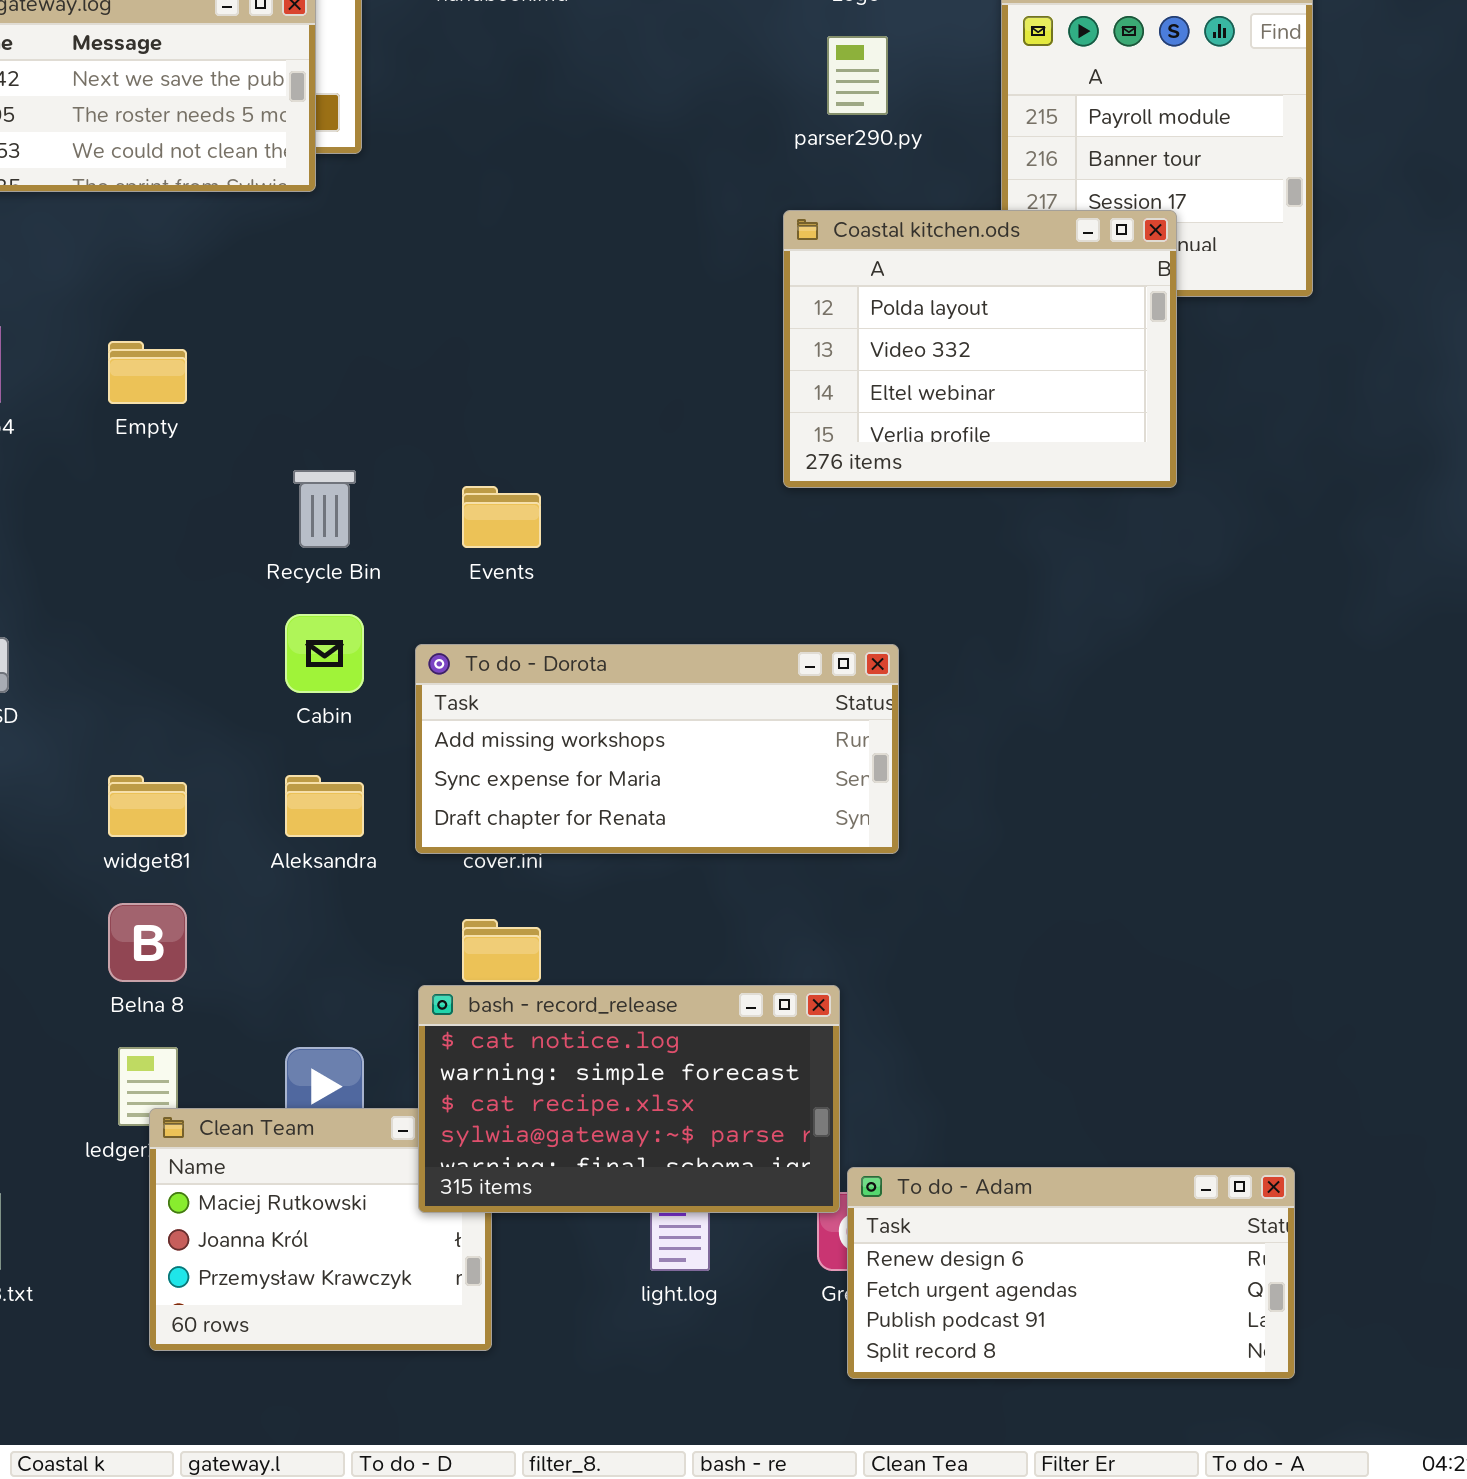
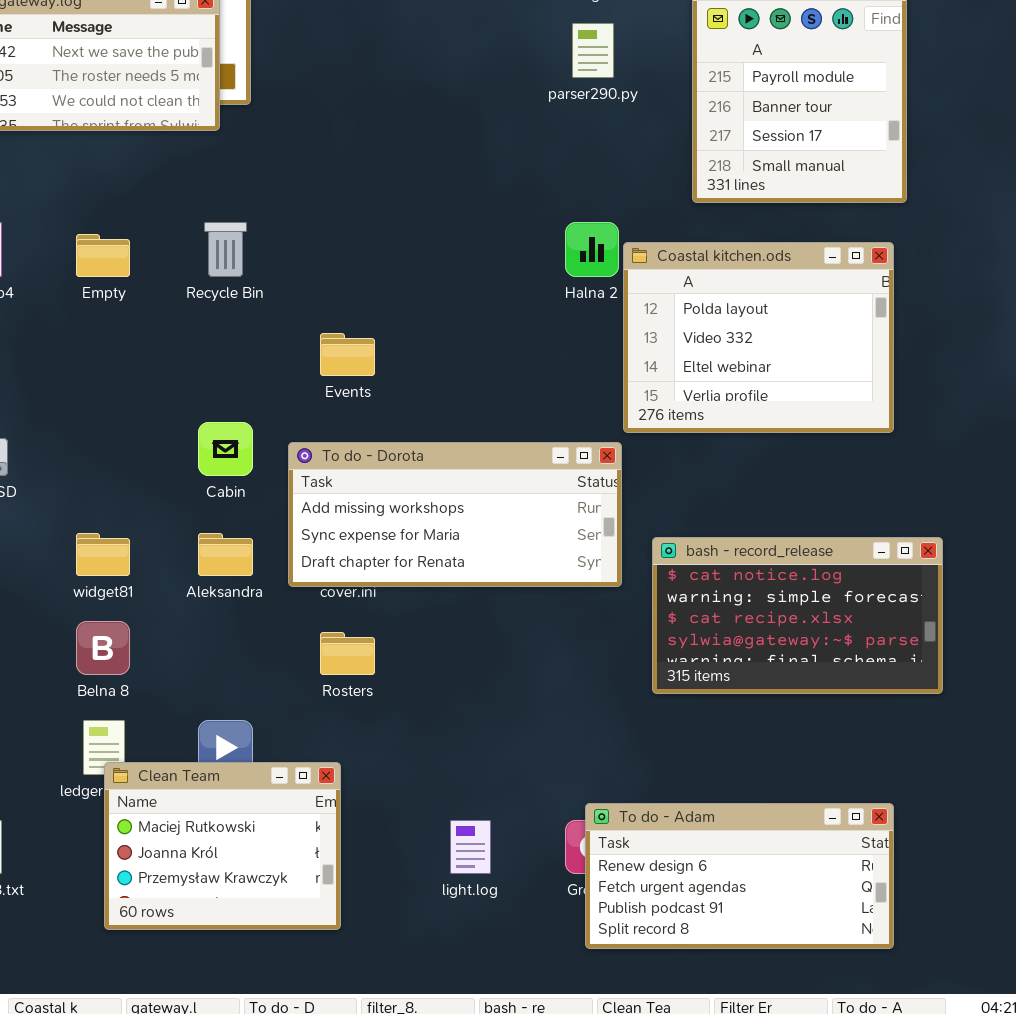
Coastal kitchen.ods: [783,210,1177,488] -> [623,242,894,433], moved
Recycle Bin: [293,470,356,548] -> [204,222,247,277], moved
bash - record_release: [418,985,840,1213] -> [652,537,943,694], moved

